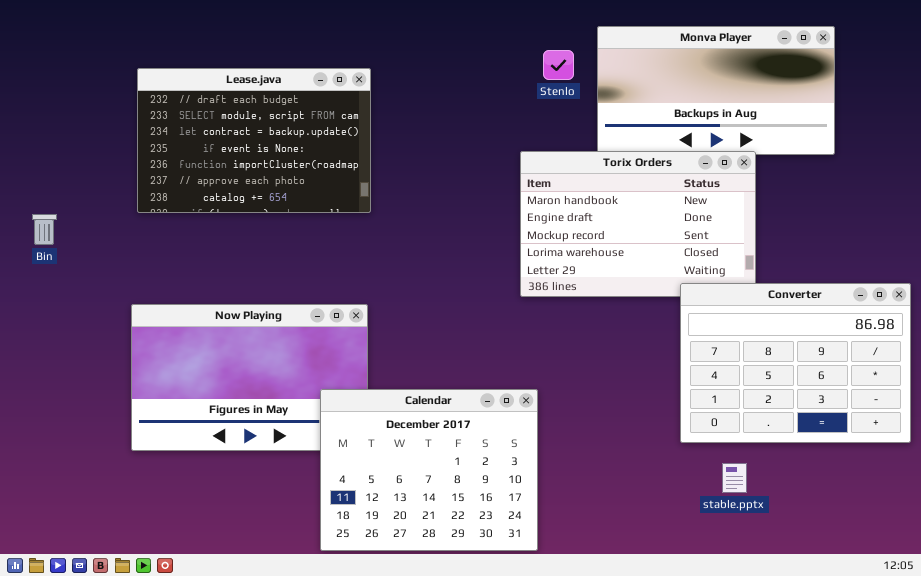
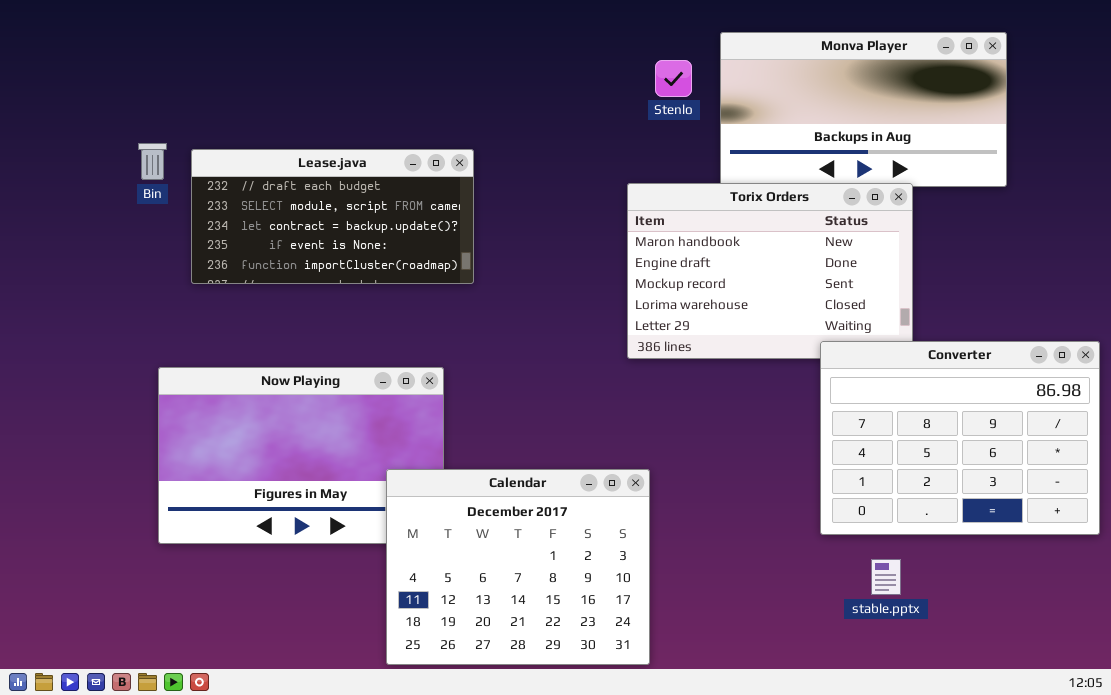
Lease.java: [137,68,371,213] -> [191,149,474,284], moved, resized
Bin: [32,214,57,245] -> [138,143,167,180], moved

